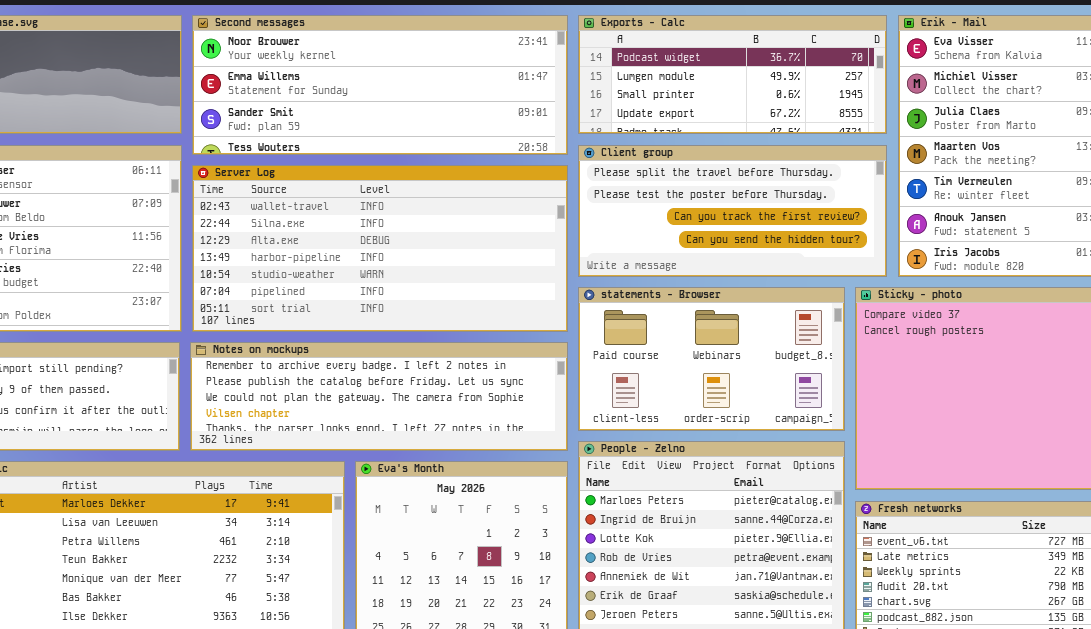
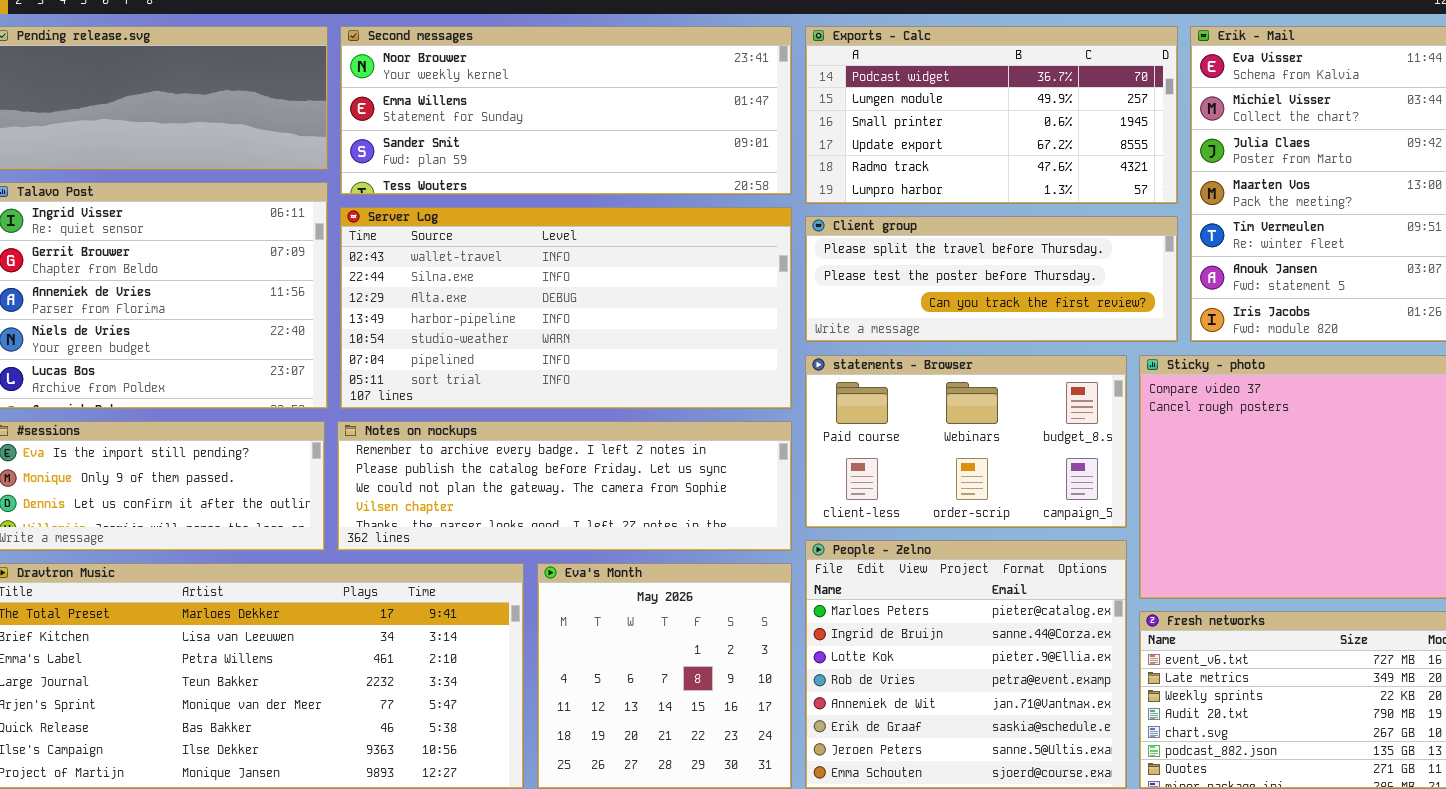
Exports - Calc: [578,15,887,134] -> [805,26,1178,204], resized
Client group: [578,145,887,277] -> [805,216,1178,342], resized

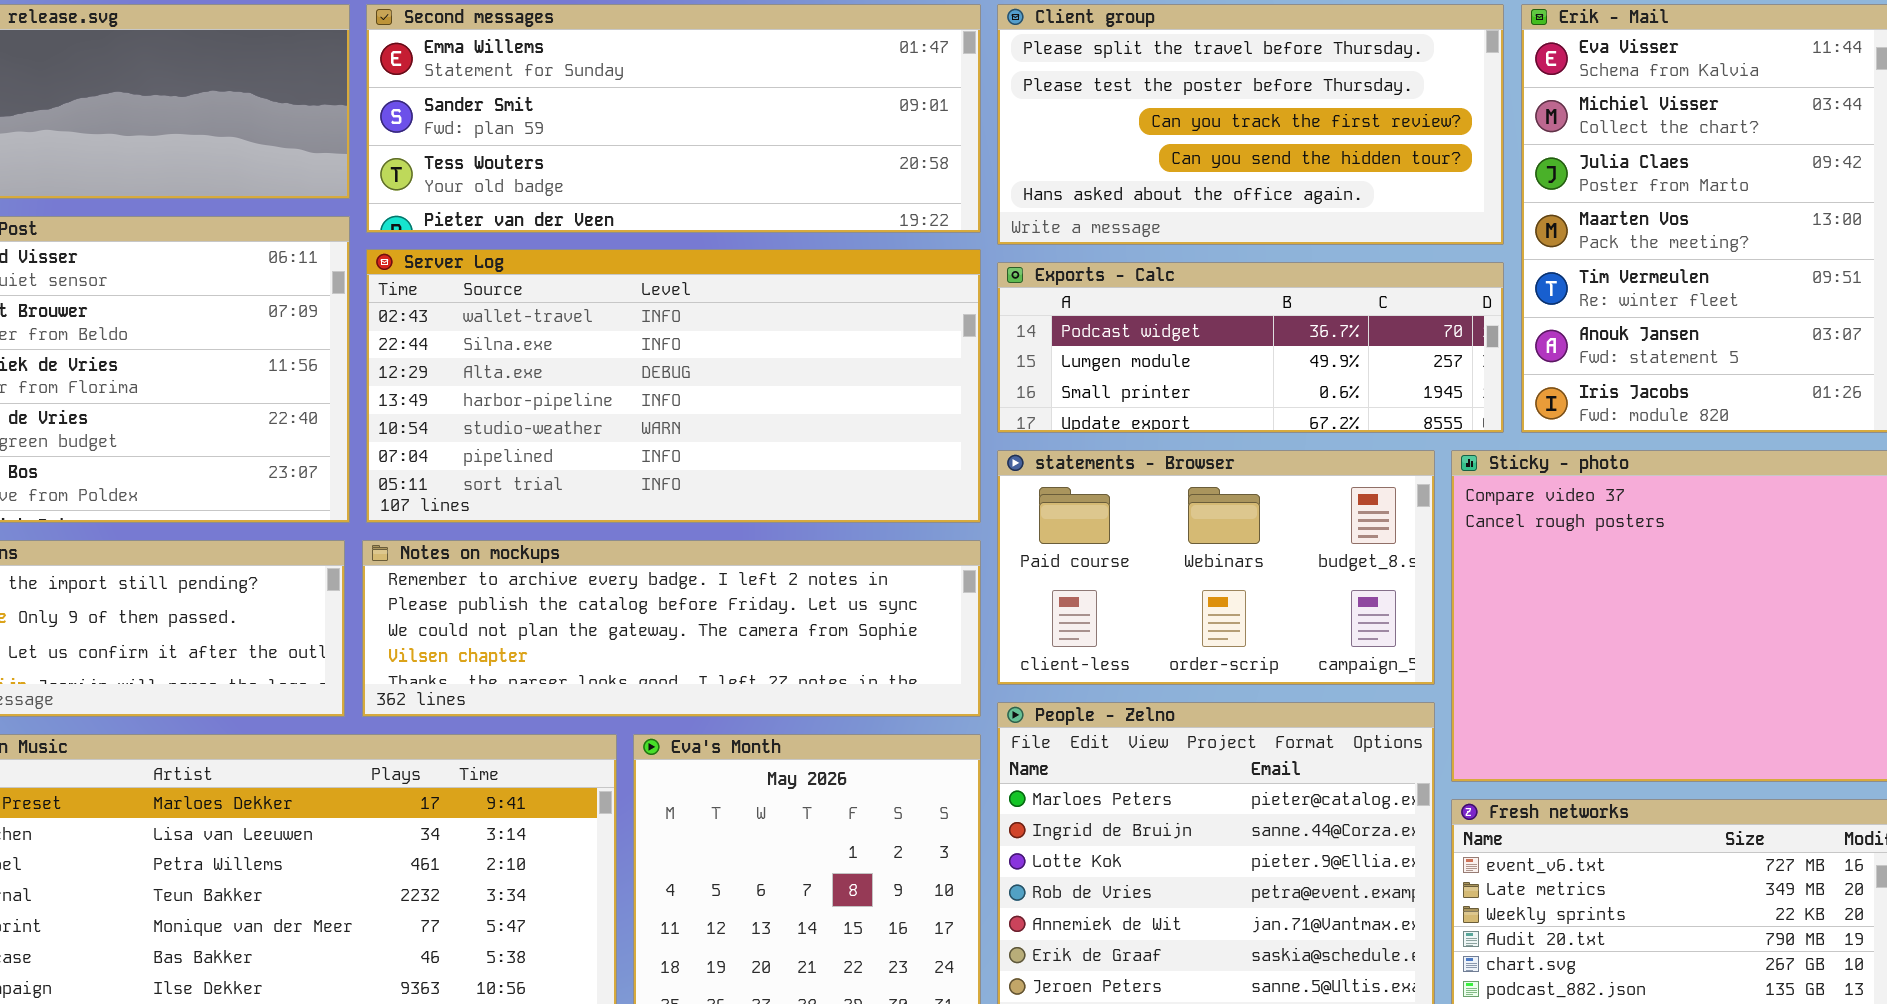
Second messages: [340,26,792,195] -> [366,4,981,233], scrolled down 1 row
Exports - Calc: [805,26,1178,204] -> [997,262,1504,433], moved, resized
Client group: [805,216,1178,342] -> [997,4,1504,245], moved, resized

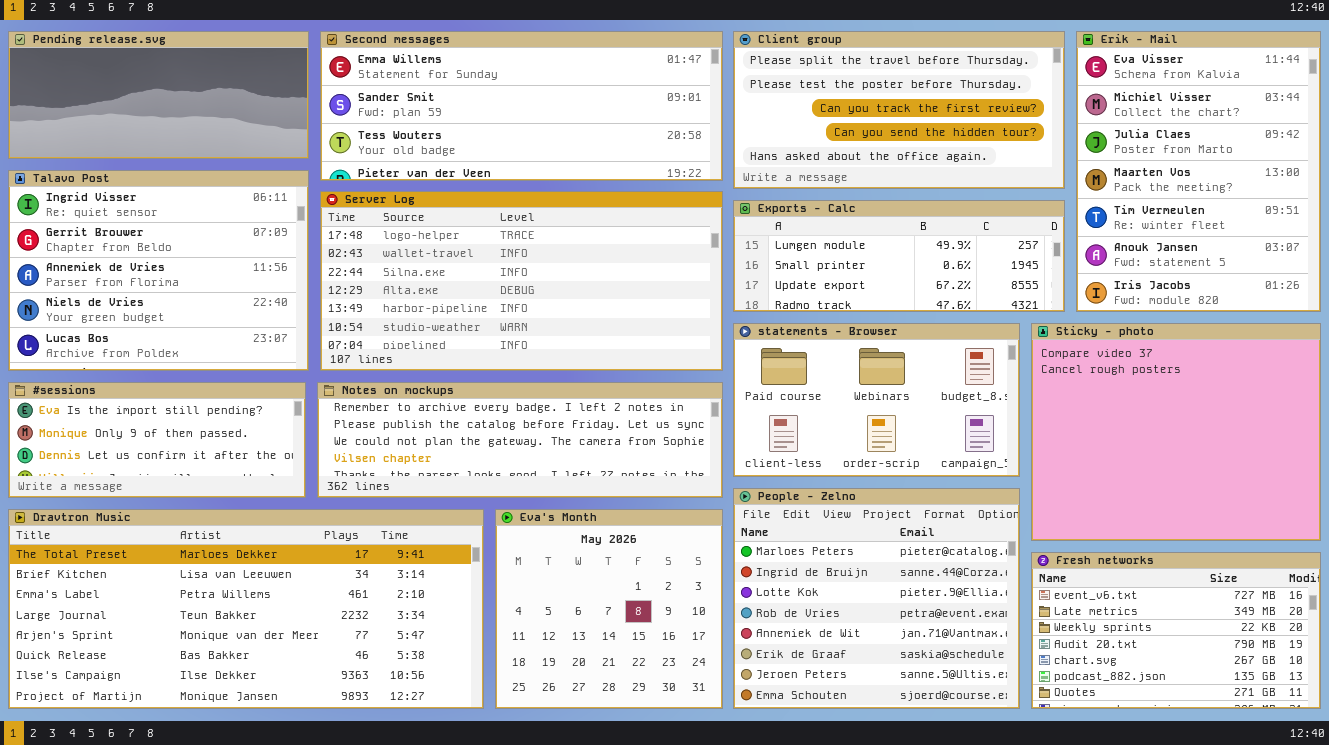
Server Log: [366,249,981,523] -> [320,191,723,371], scrolled up 1 row
Exports - Calc: [997,262,1504,433] -> [733,200,1065,312], scrolled down 1 row

